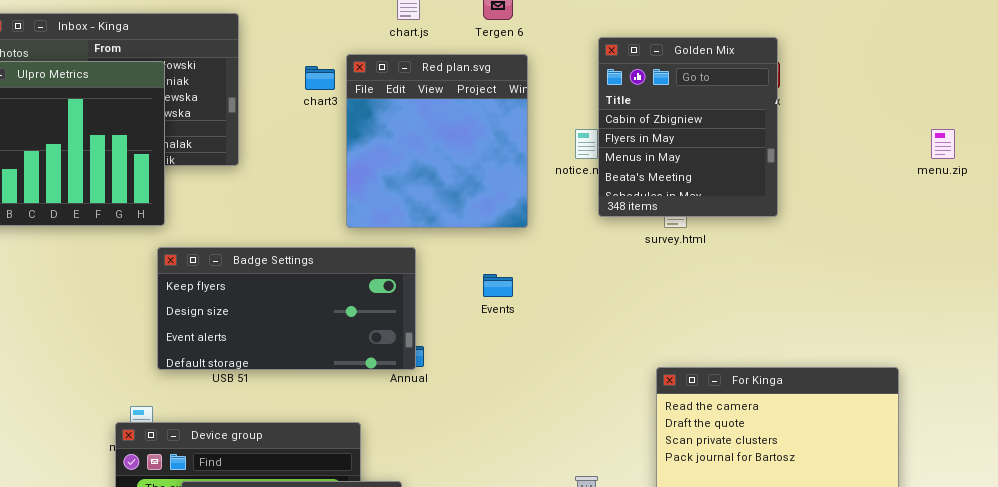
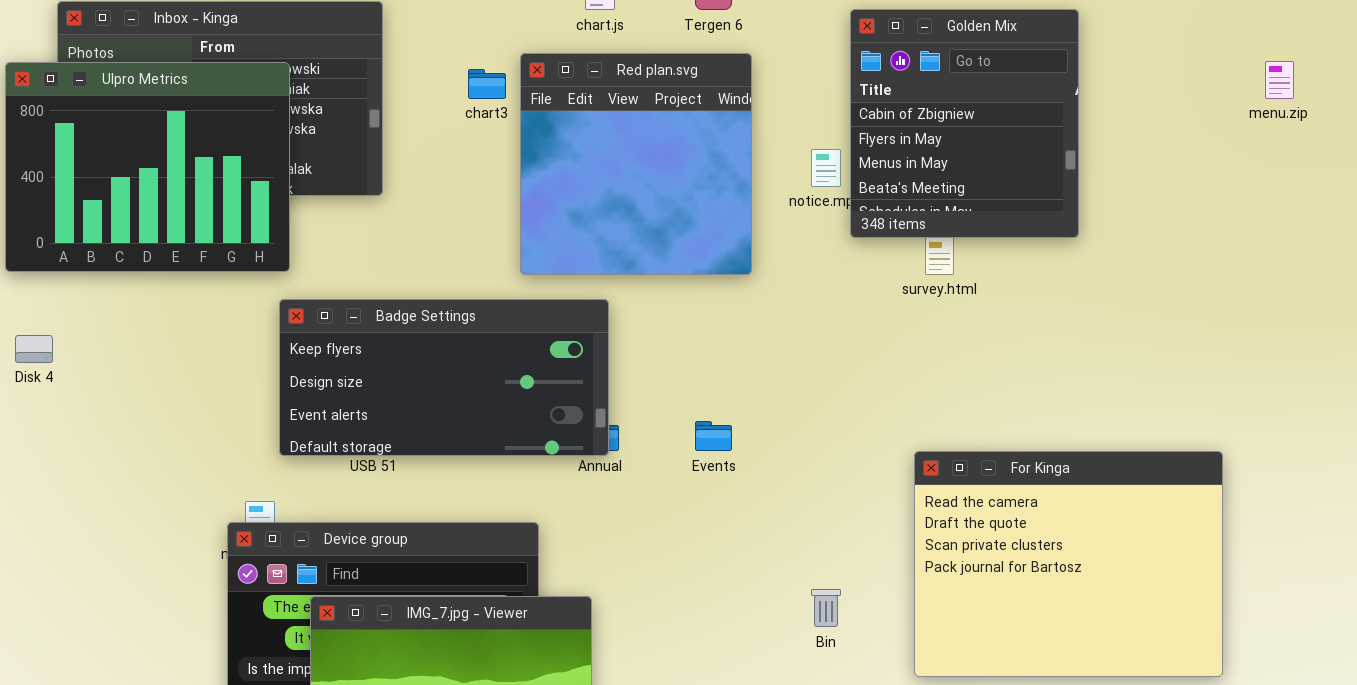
Golden Mix: [598,37,778,217] -> [850,9,1079,238], moved
menu.zip: [931,129,955,159] -> [1265,61,1294,99], moved
Events: [483,274,513,297] -> [695,421,732,451], moved

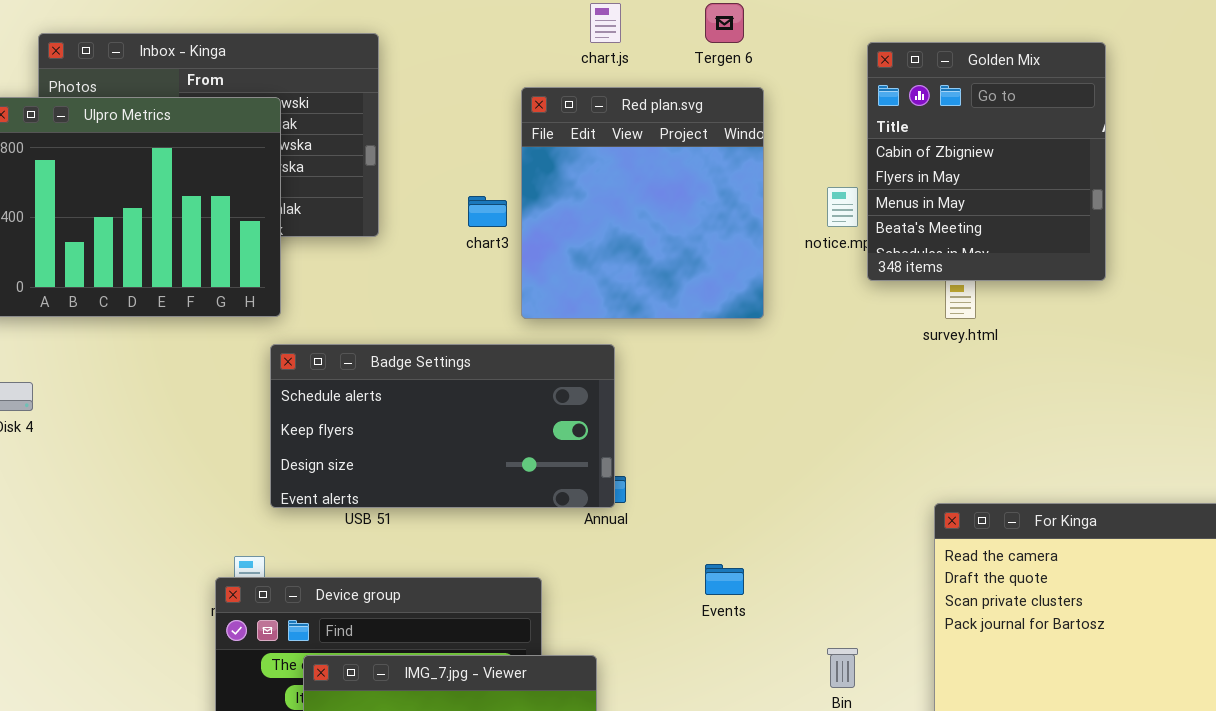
chart3: [468,69,506,99] -> [468,196,507,227], moved
Badge Settings: [279,299,609,456] -> [270,344,615,508], scrolled up 1 row
Events: [695,421,732,451] -> [705,564,744,595], moved

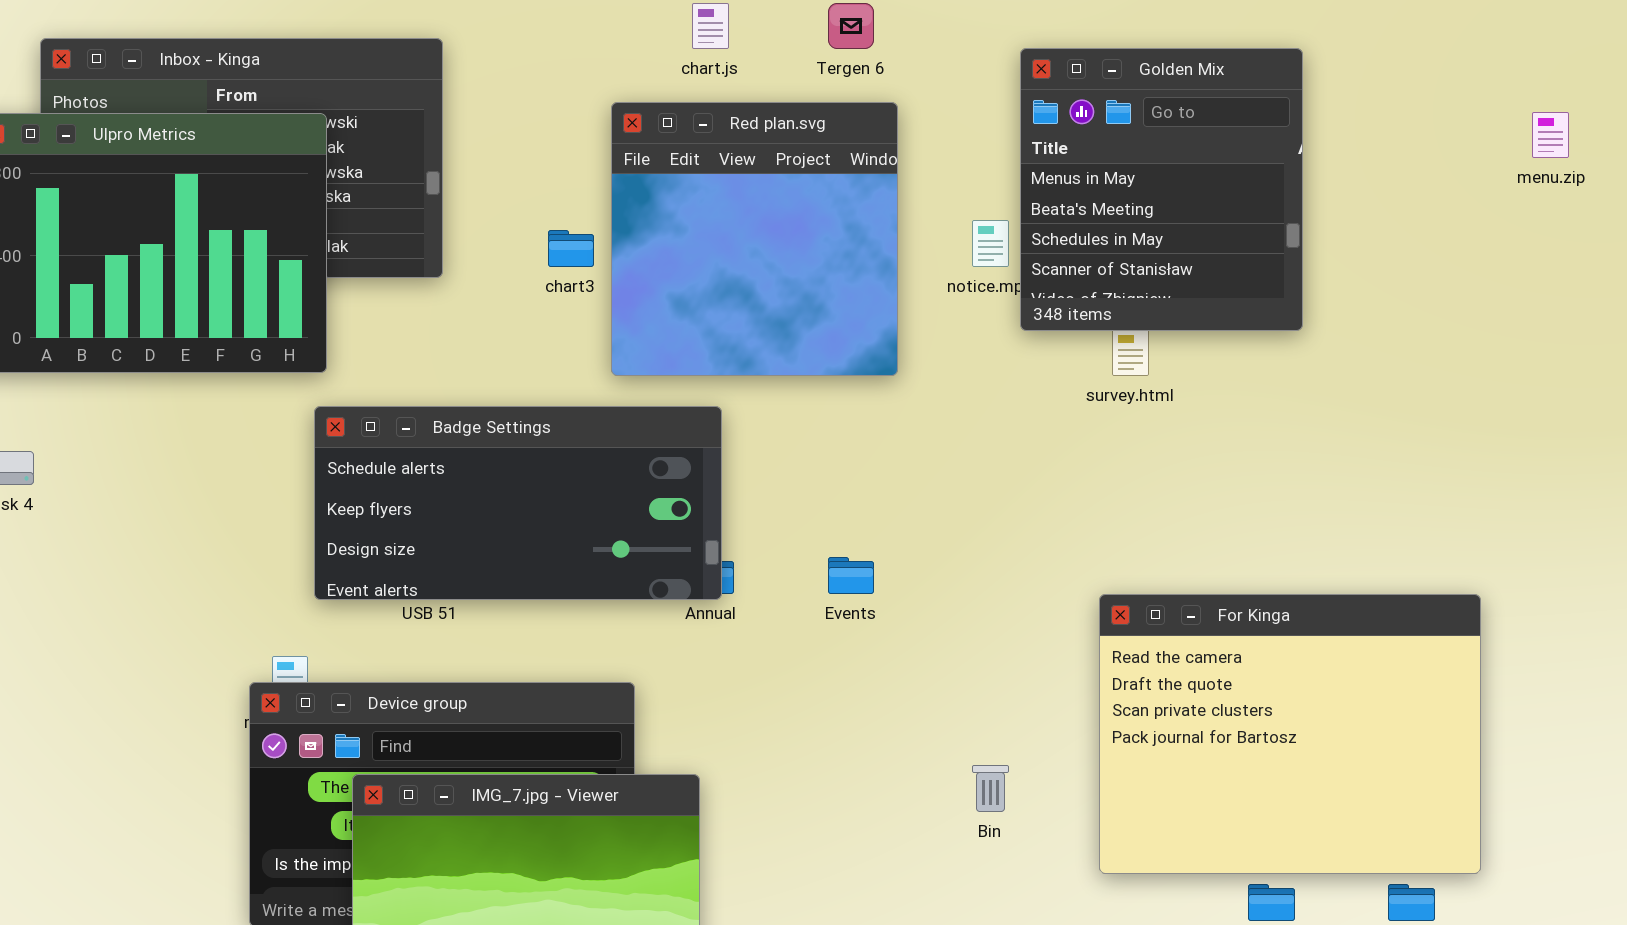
Golden Mix: [867,42,1106,281] -> [1020,48,1303,331], scrolled down 2 rows
Events: [705,564,744,595] -> [828,557,874,594], moved

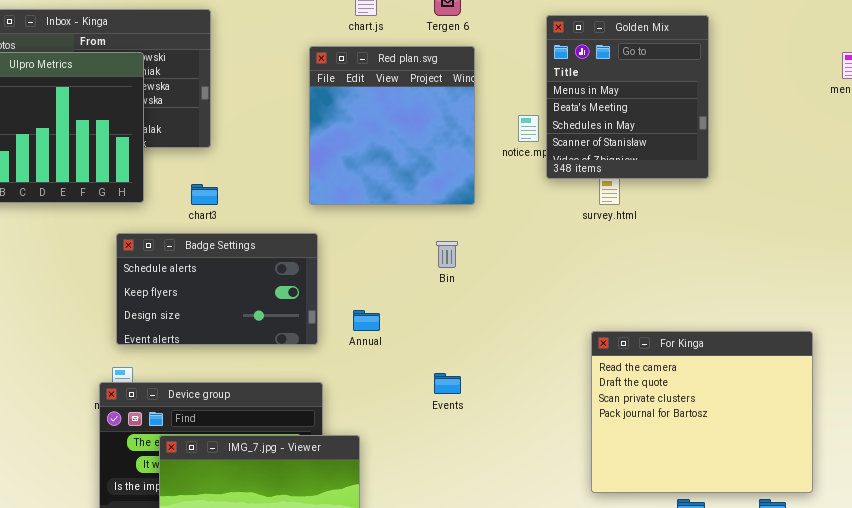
chart3: [548,230,594,267] -> [191,184,218,205], moved
Badge Settings: [314,406,722,600] -> [116,233,318,345], moved, resized
Events: [828,557,874,594] -> [434,373,461,394], moved
Bin: [972,765,1009,812] -> [436,241,458,268], moved

